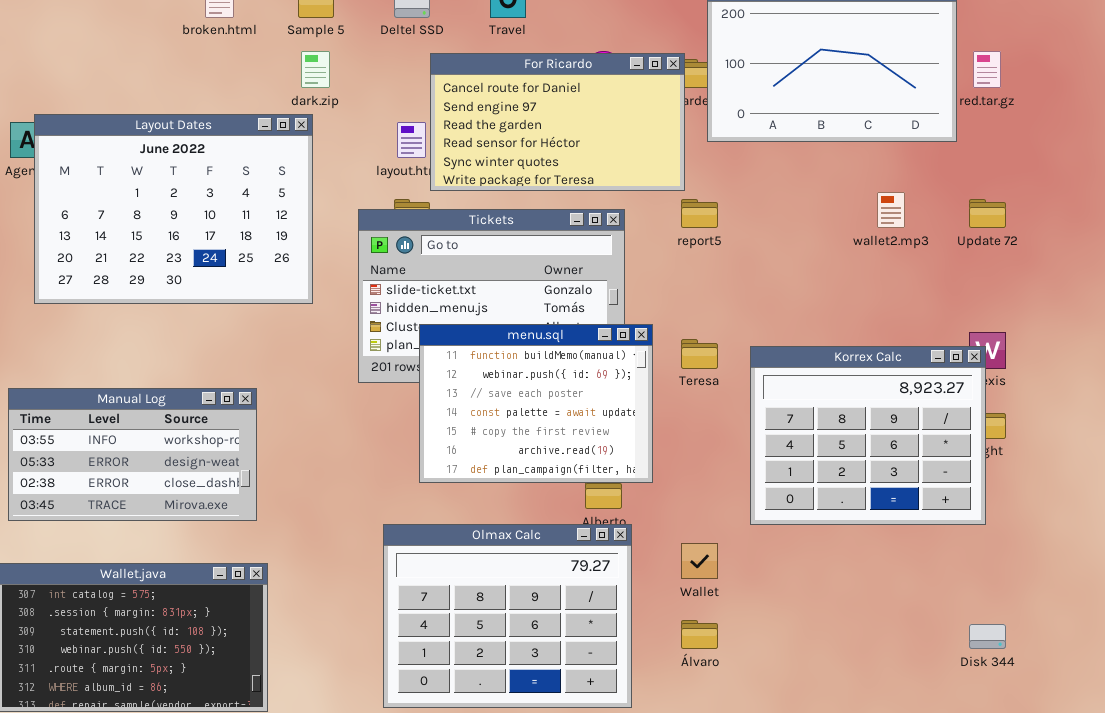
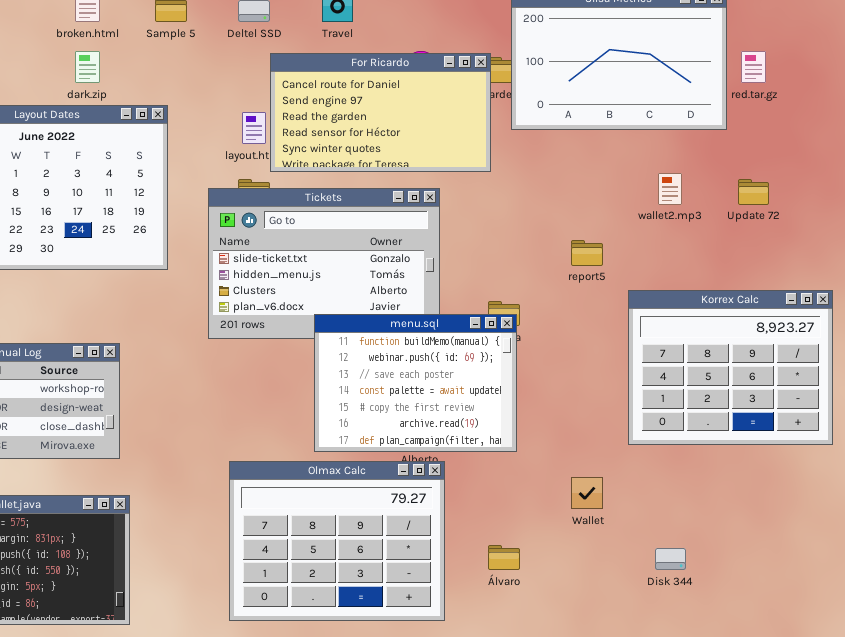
dark.zip: [301,51,330,88] -> [75,51,100,83], moved
report5: [681,199,718,228] -> [571,240,603,266], moved
menu.sql: [419,324,653,483] -> [314,314,517,452], moved
Korrex Calc: [750,346,986,525] -> [628,290,833,445], moved
Wallet: [681,543,718,579] -> [571,477,603,509], moved
Disk 344: [969,624,1006,649] -> [655,548,686,570], moved

